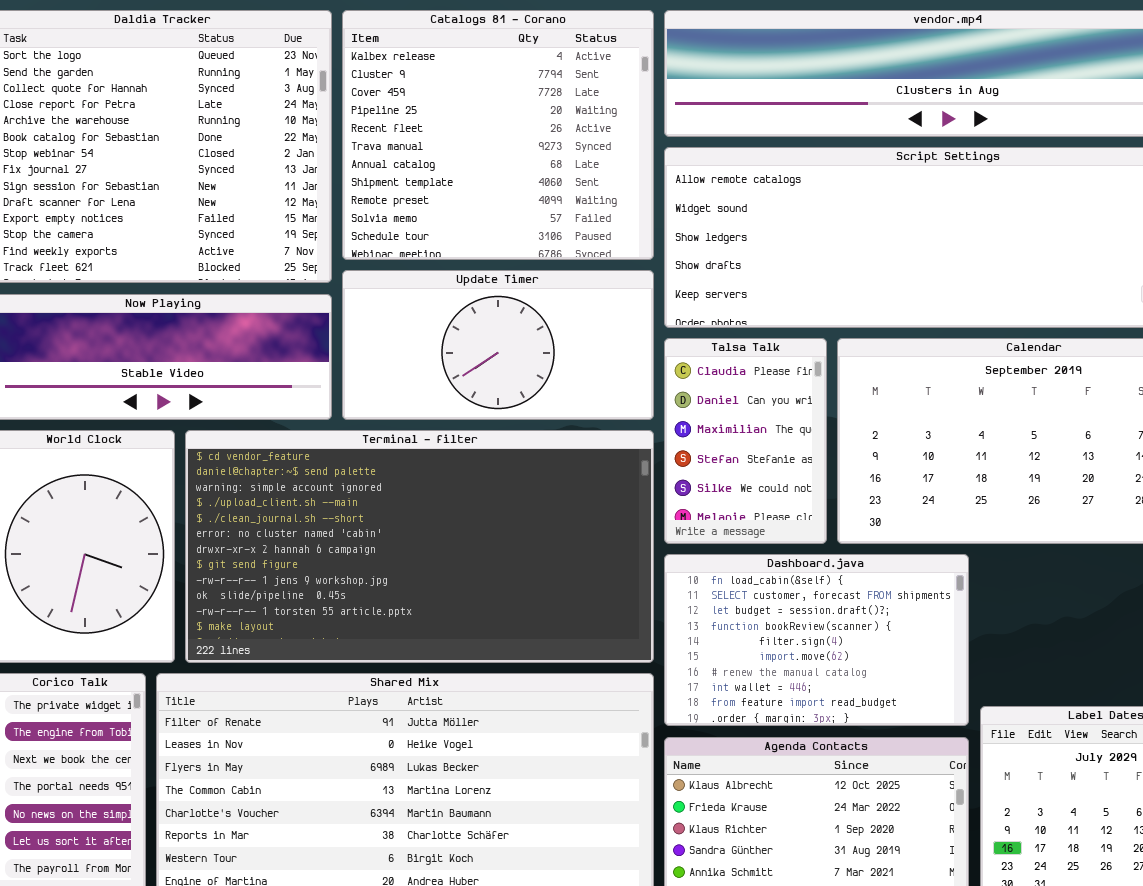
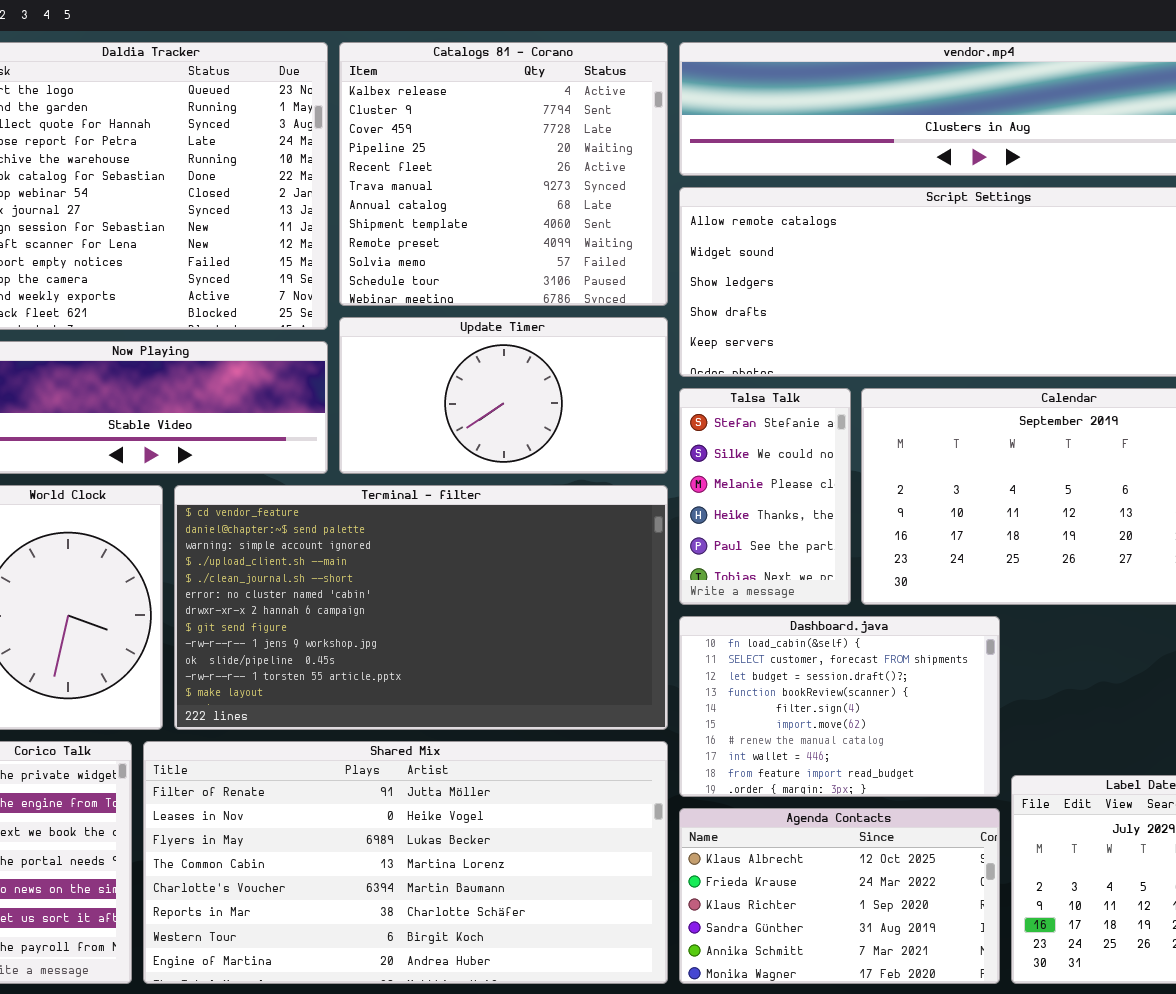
Talsa Talk: [664,338,827,544] -> [679,388,851,605], scrolled down 3 rows

